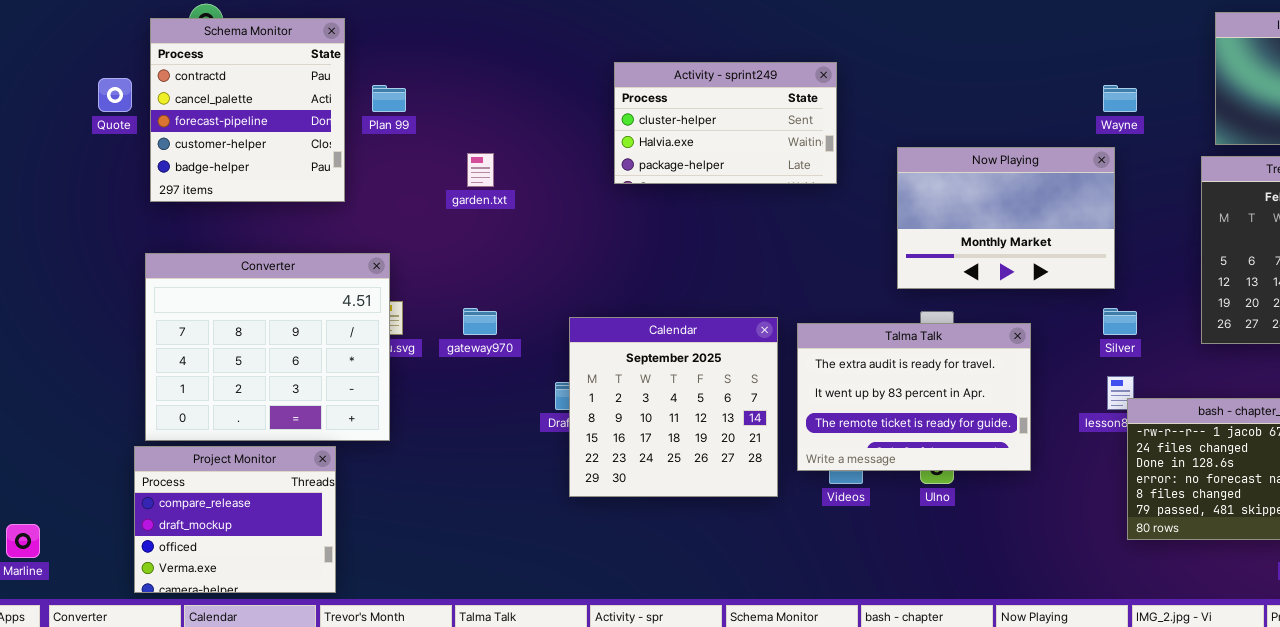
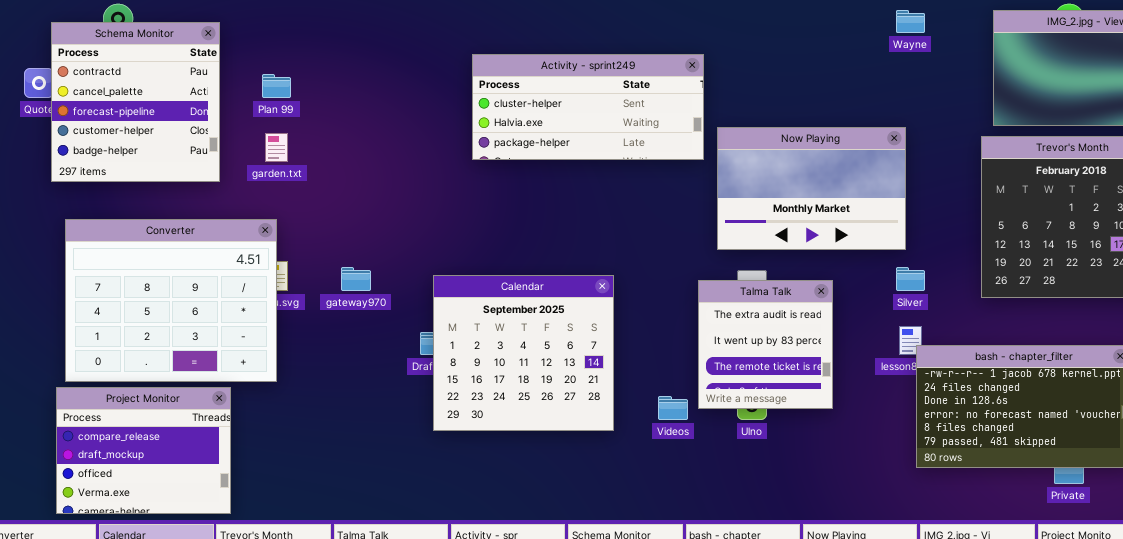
Schema Monitor: [150,18,345,202] -> [51,22,220,182], moved
Activity - sprint249: [614,62,837,184] -> [472,54,704,160], resized
Wayne: [1103,85,1137,112] -> [896,10,925,33], moved
garden.txt: [467,153,494,187] -> [265,133,288,162], moved
Talma Talk: [797,323,1031,471] -> [698,280,833,409], resized

